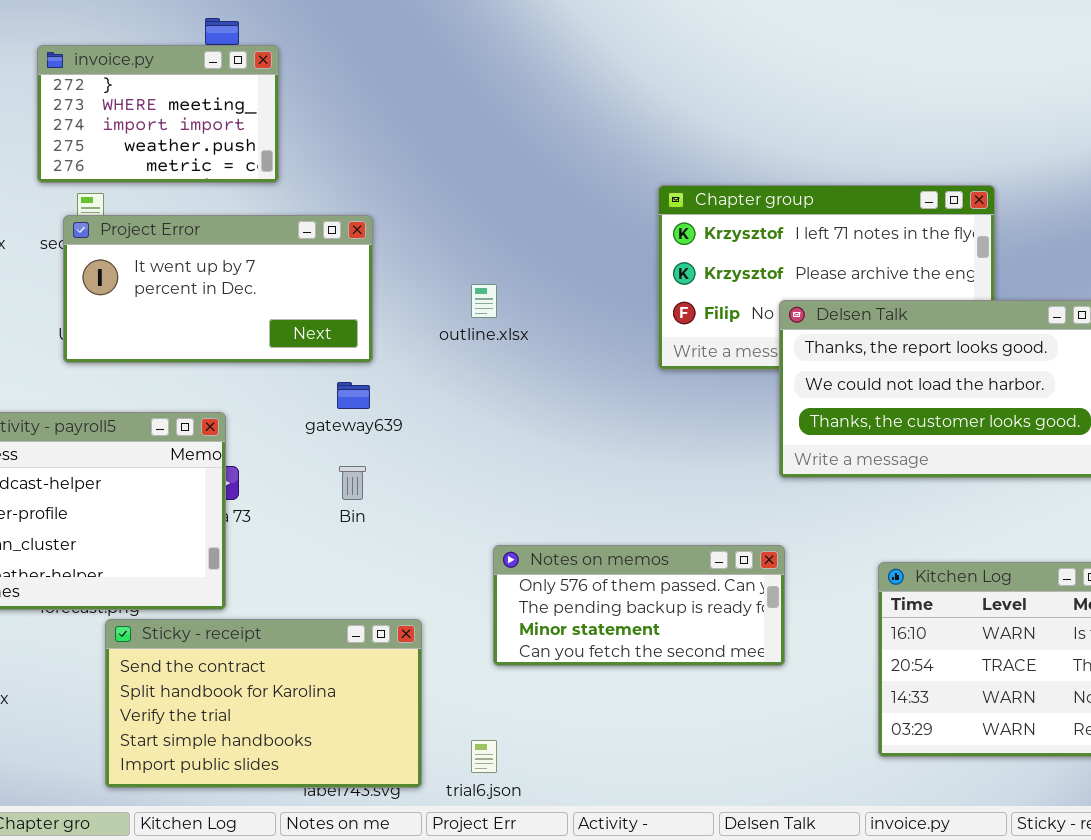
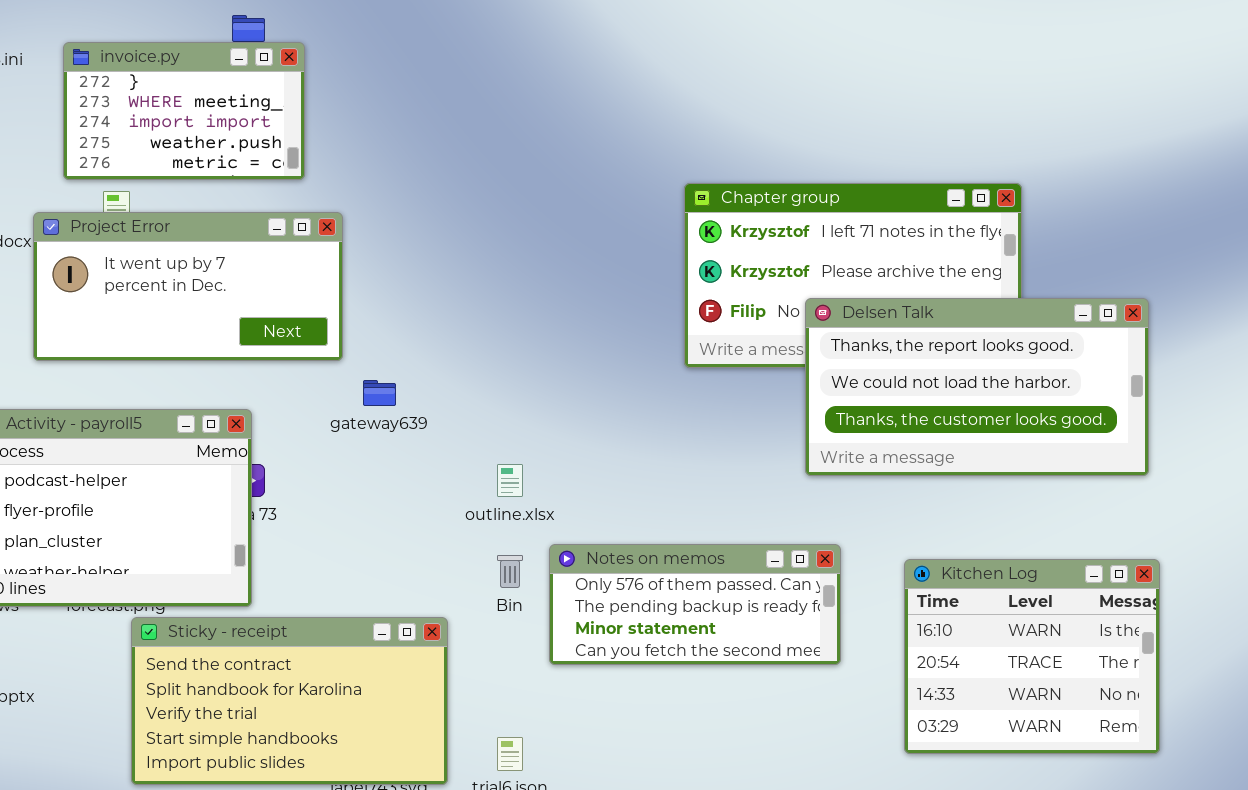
Project Error: [63,215,373,363] -> [33,212,343,361], moved
outline.xlsx: [471,284,497,318] -> [497,464,523,497], moved
Bin: [339,466,366,500] -> [497,555,523,588], moved
Notes on memos: [493,545,785,666] -> [549,544,841,665], moved

